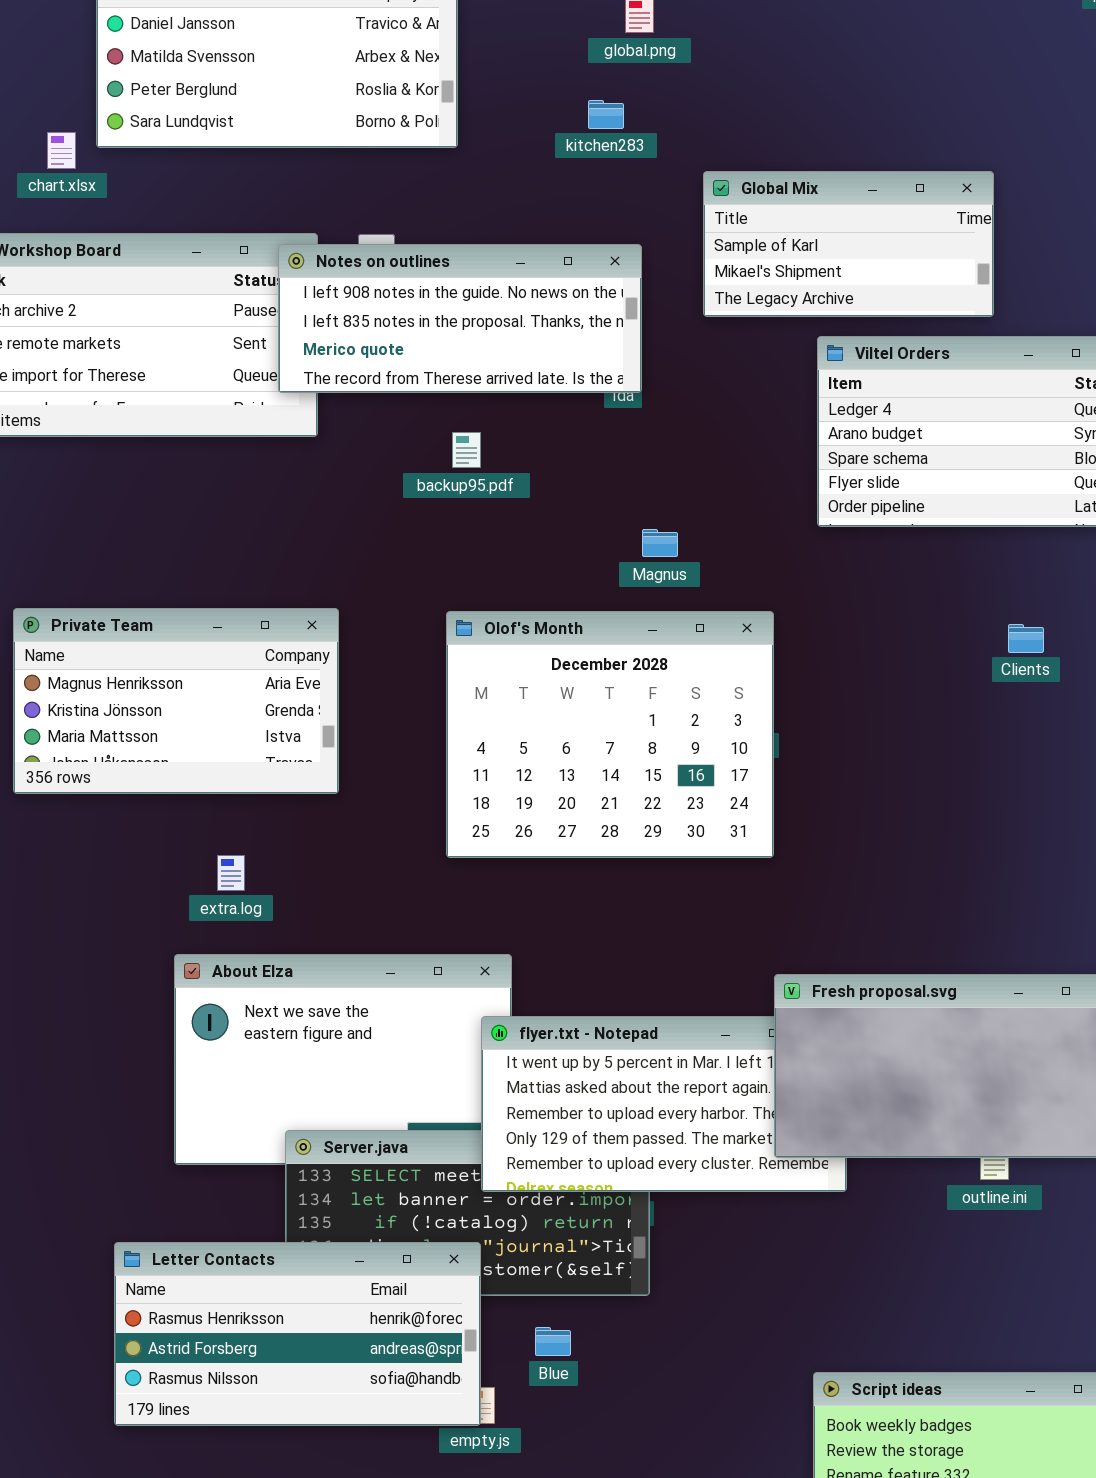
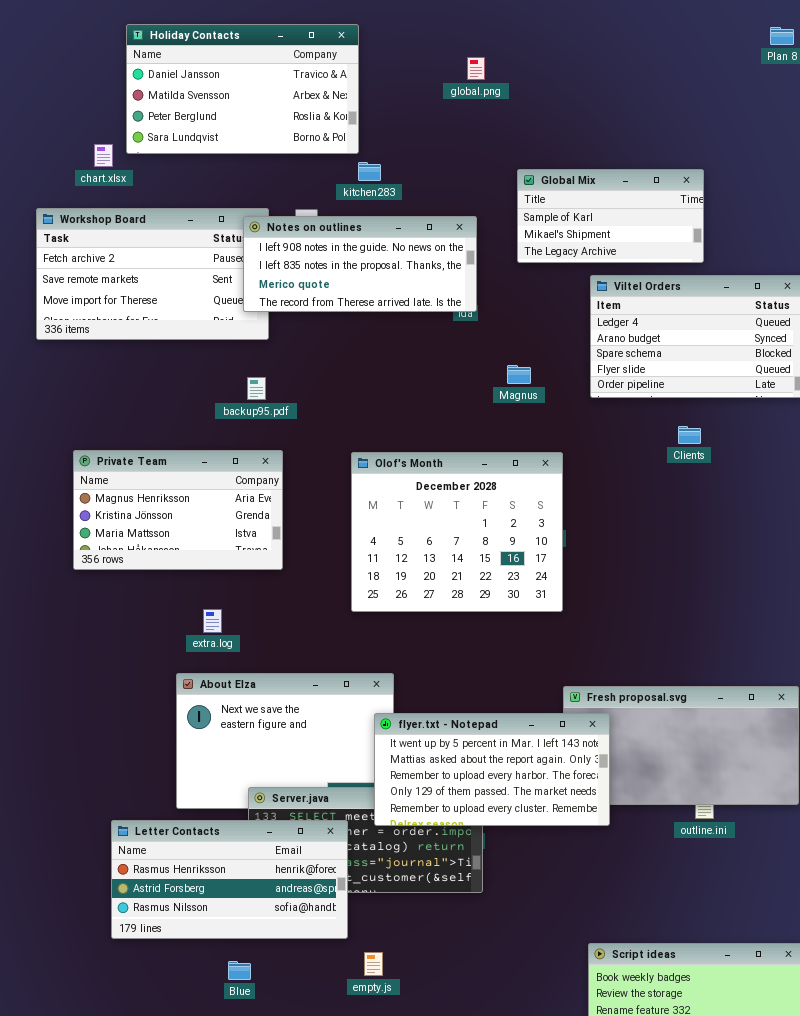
kitchen283: [588,100,624,129] -> [358,162,381,181], moved
backup95.pdf: [452,432,481,468] -> [247,377,266,400], moved
Magnus: [642,529,678,557] -> [507,365,531,384], moved
Clients: [1008,624,1044,653] -> [678,426,701,444], moved
flyer.txt - Notepad: [481,1016,847,1192] -> [374,713,610,826], raised
Letter Contacts: [114,1242,481,1426] -> [111,820,348,939], moved
Blue: [535,1327,571,1356] -> [228,961,251,980], moved

